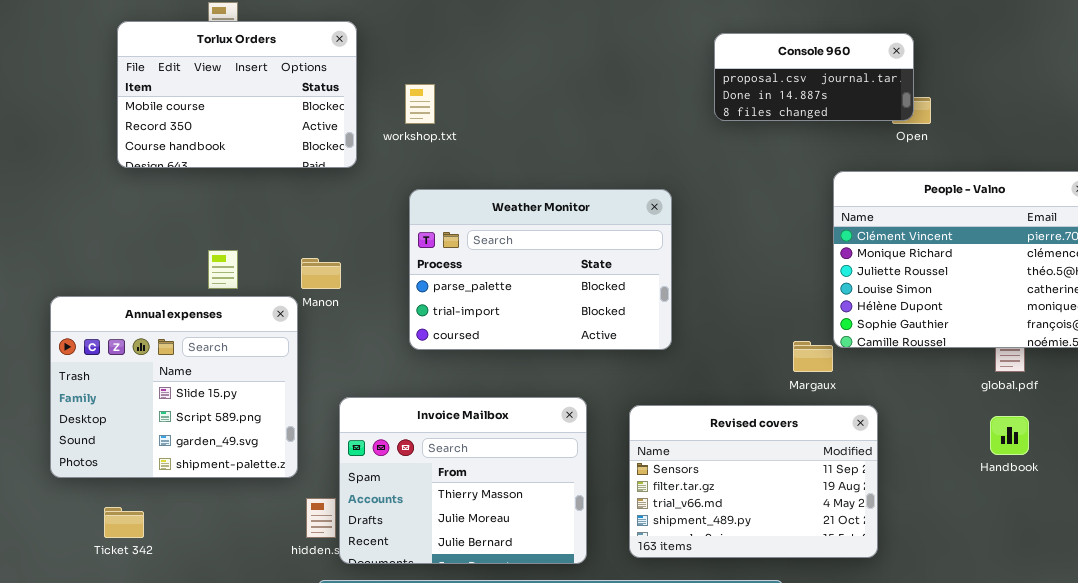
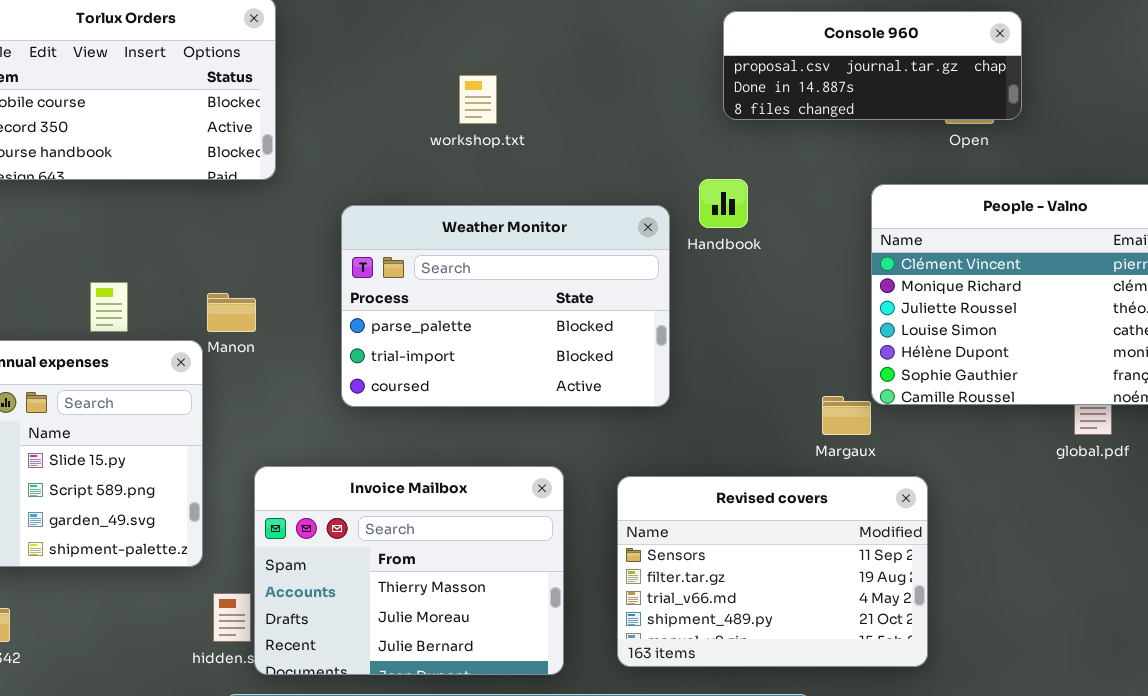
Console 960: [714,33,914,121] -> [723,11,1022,120], resized
workshop.txt: [405,84,435,124] -> [459,75,497,124], moved
Handbook: [990,416,1029,455] -> [699,179,748,228], moved

